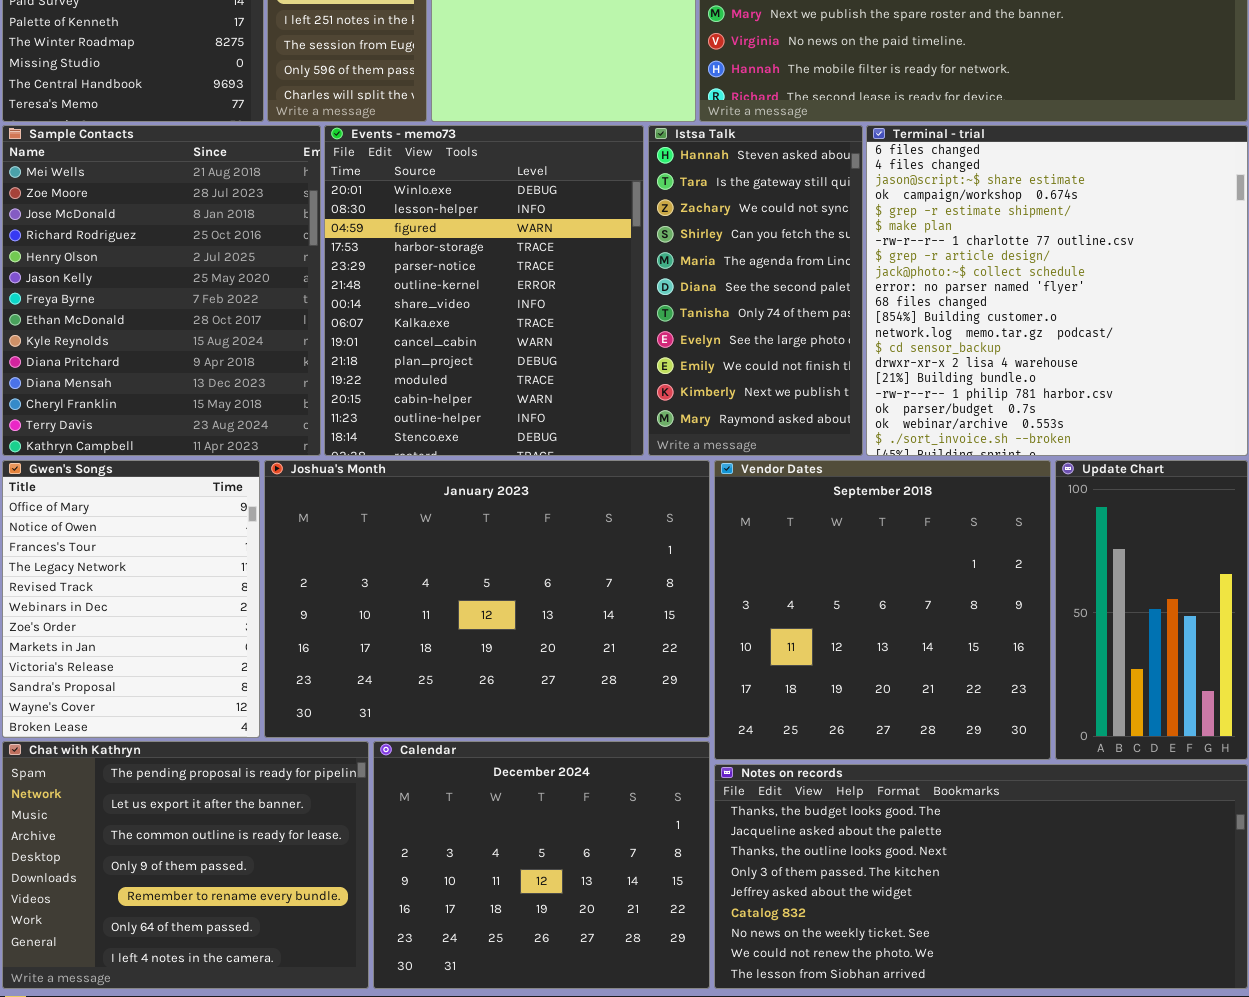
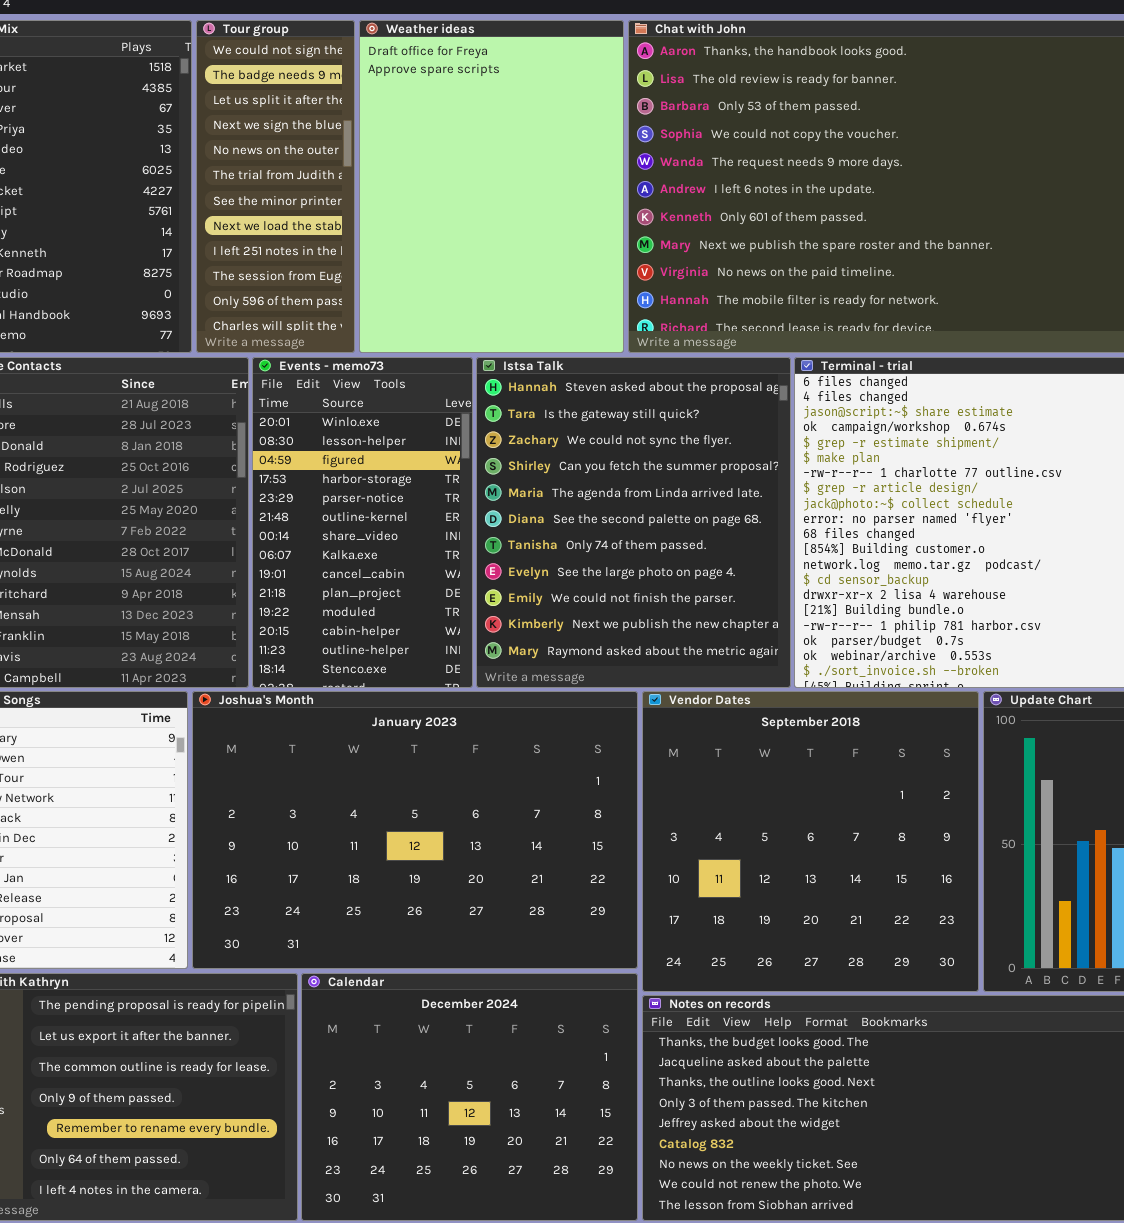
Events - memo73: [324,125,644,456] -> [252,357,473,688], resized
Istsa Talk: [648,125,863,456] -> [476,357,791,688], resized

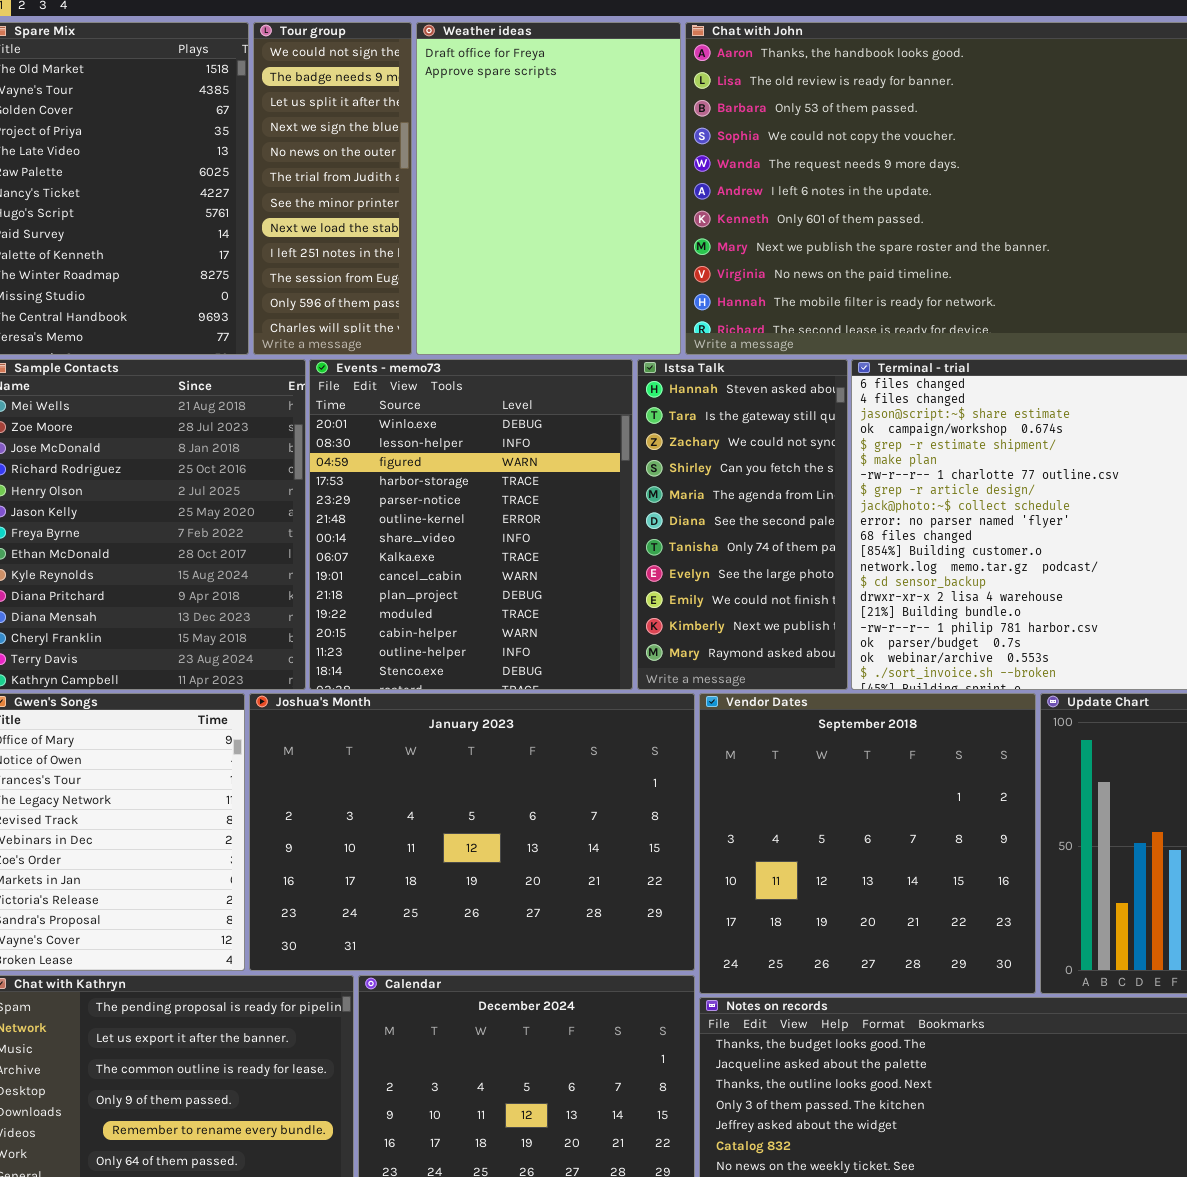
Events - memo73: [252,357,473,688] -> [309,359,633,690], resized
Istsa Talk: [476,357,791,688] -> [637,359,848,690], resized

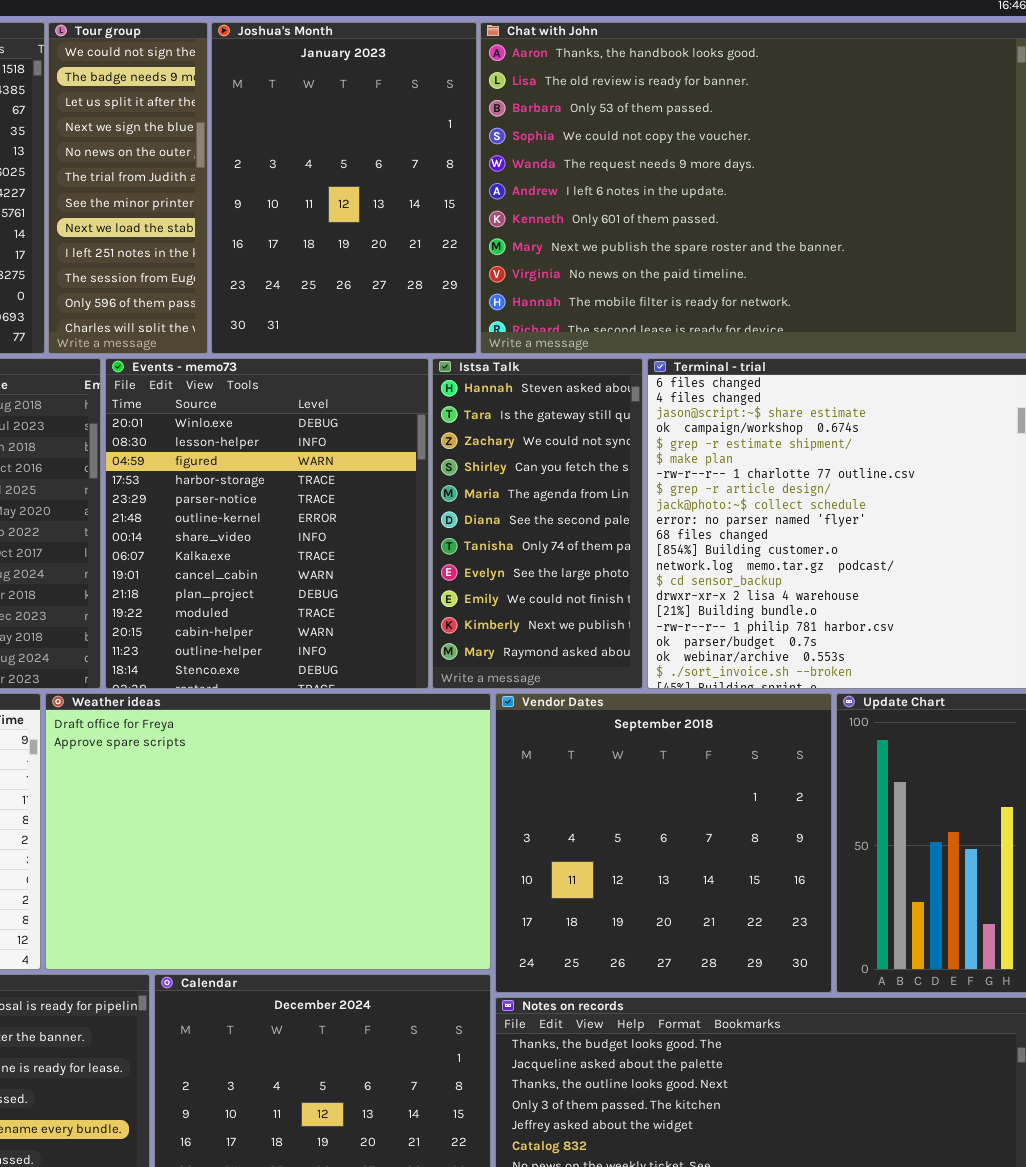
Weather ideas: [416,22,681,355] -> [45,693,491,970], moved, resized
Joshua's Month: [249,693,695,971] -> [211,22,477,354], moved, resized

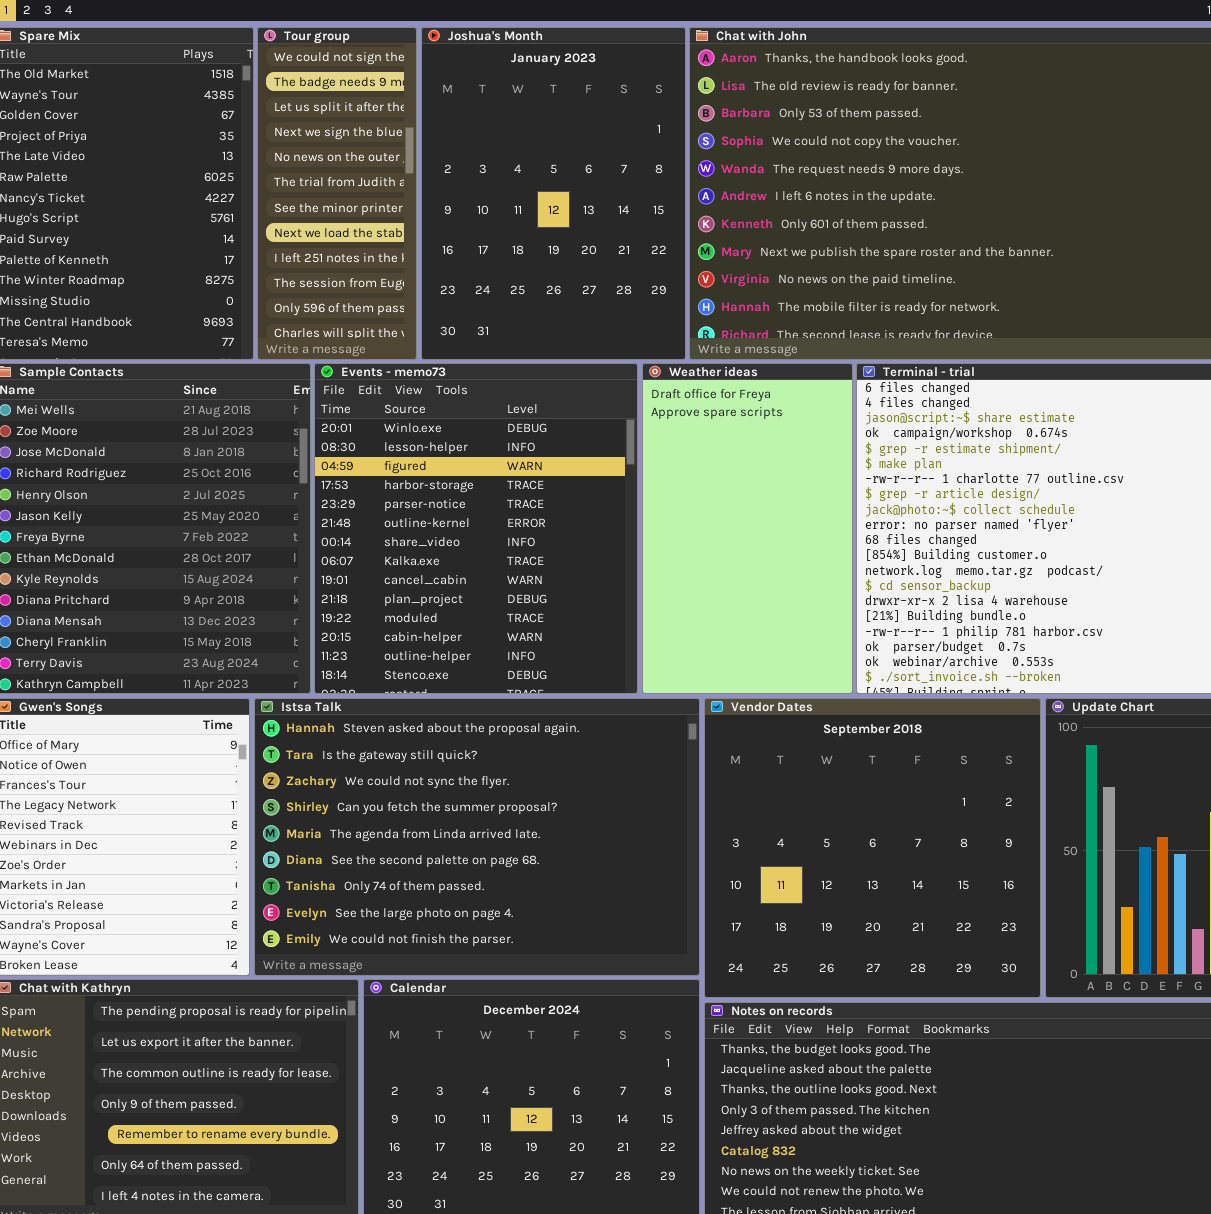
Istsa Talk: [432,358,643,689] -> [254,698,700,976], moved, resized
Weather ideas: [45,693,491,970] -> [642,363,853,694], moved, resized

